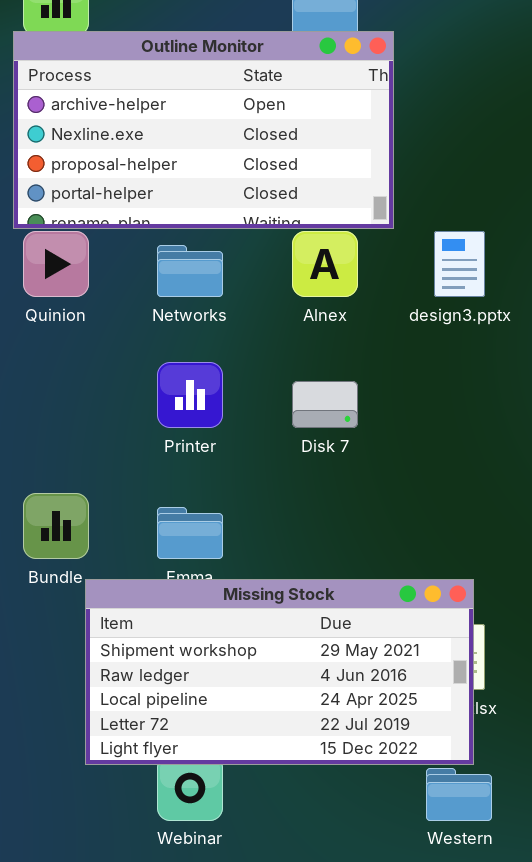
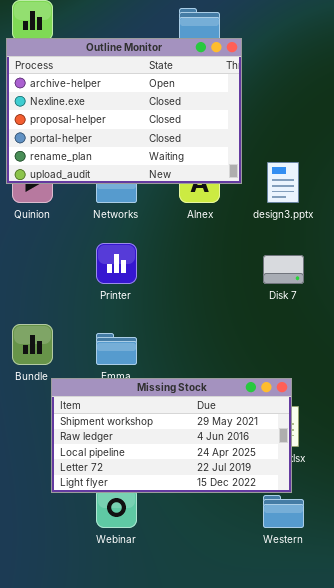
Outline Monitor: [13,31,394,229] -> [6,38,242,184], resized
Disk 7: [292,381,358,428] -> [263,255,304,284], moved

